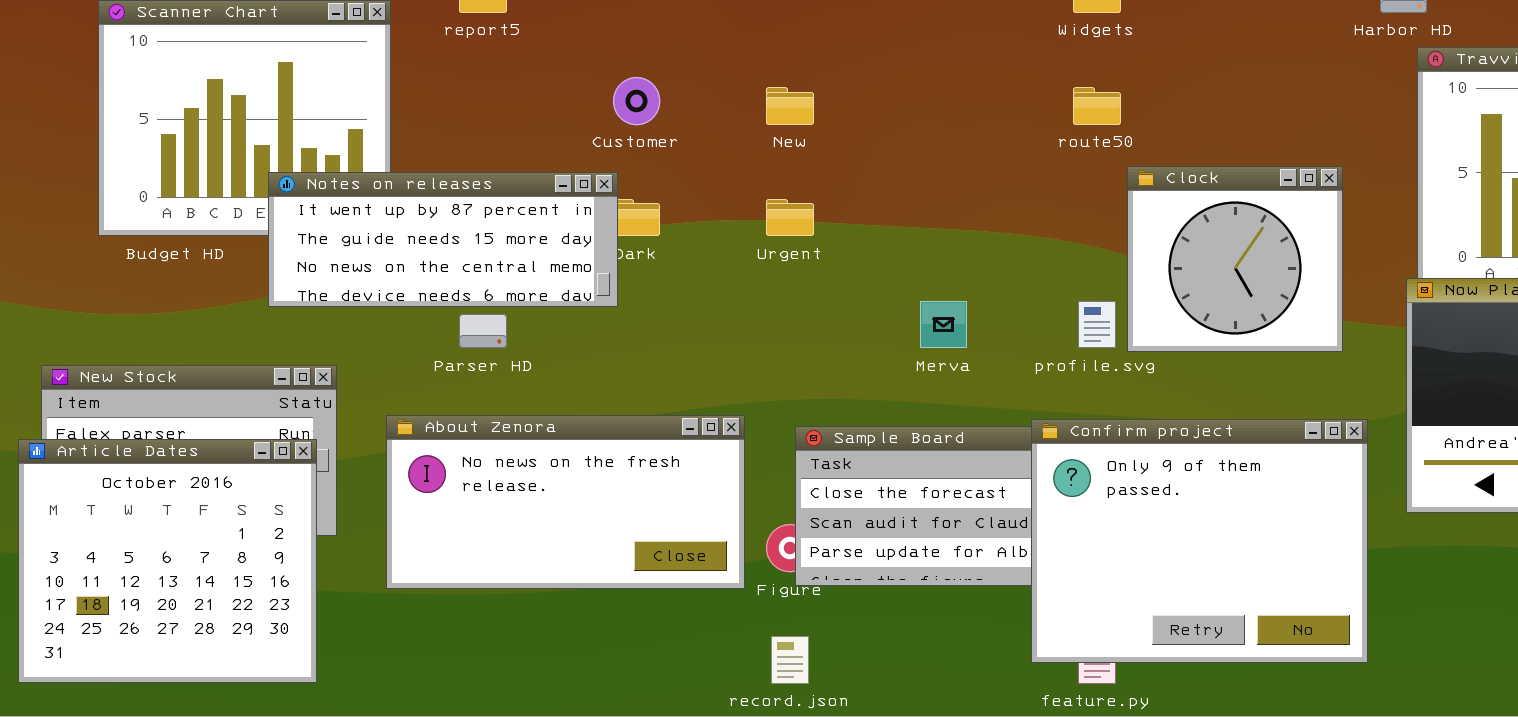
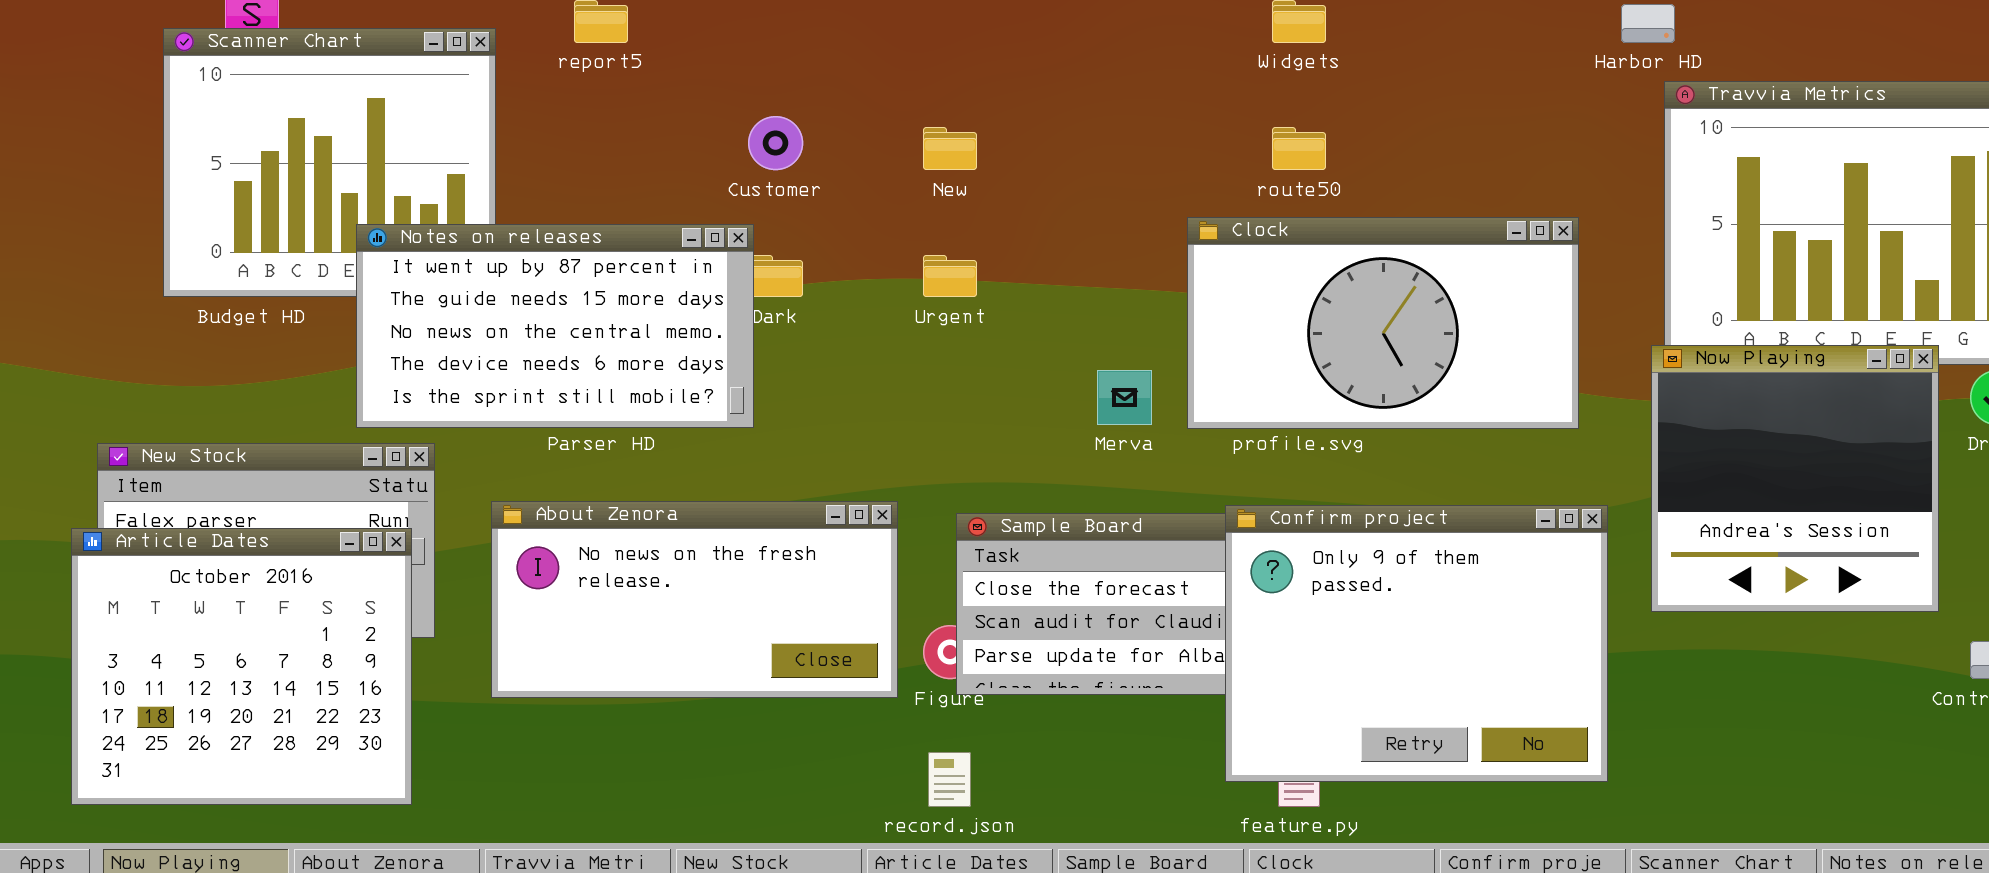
Clock: [1127,166,1343,352] -> [1187,217,1579,429], resized
Notes on releases: [268,172,618,307] -> [356,224,754,428], resized

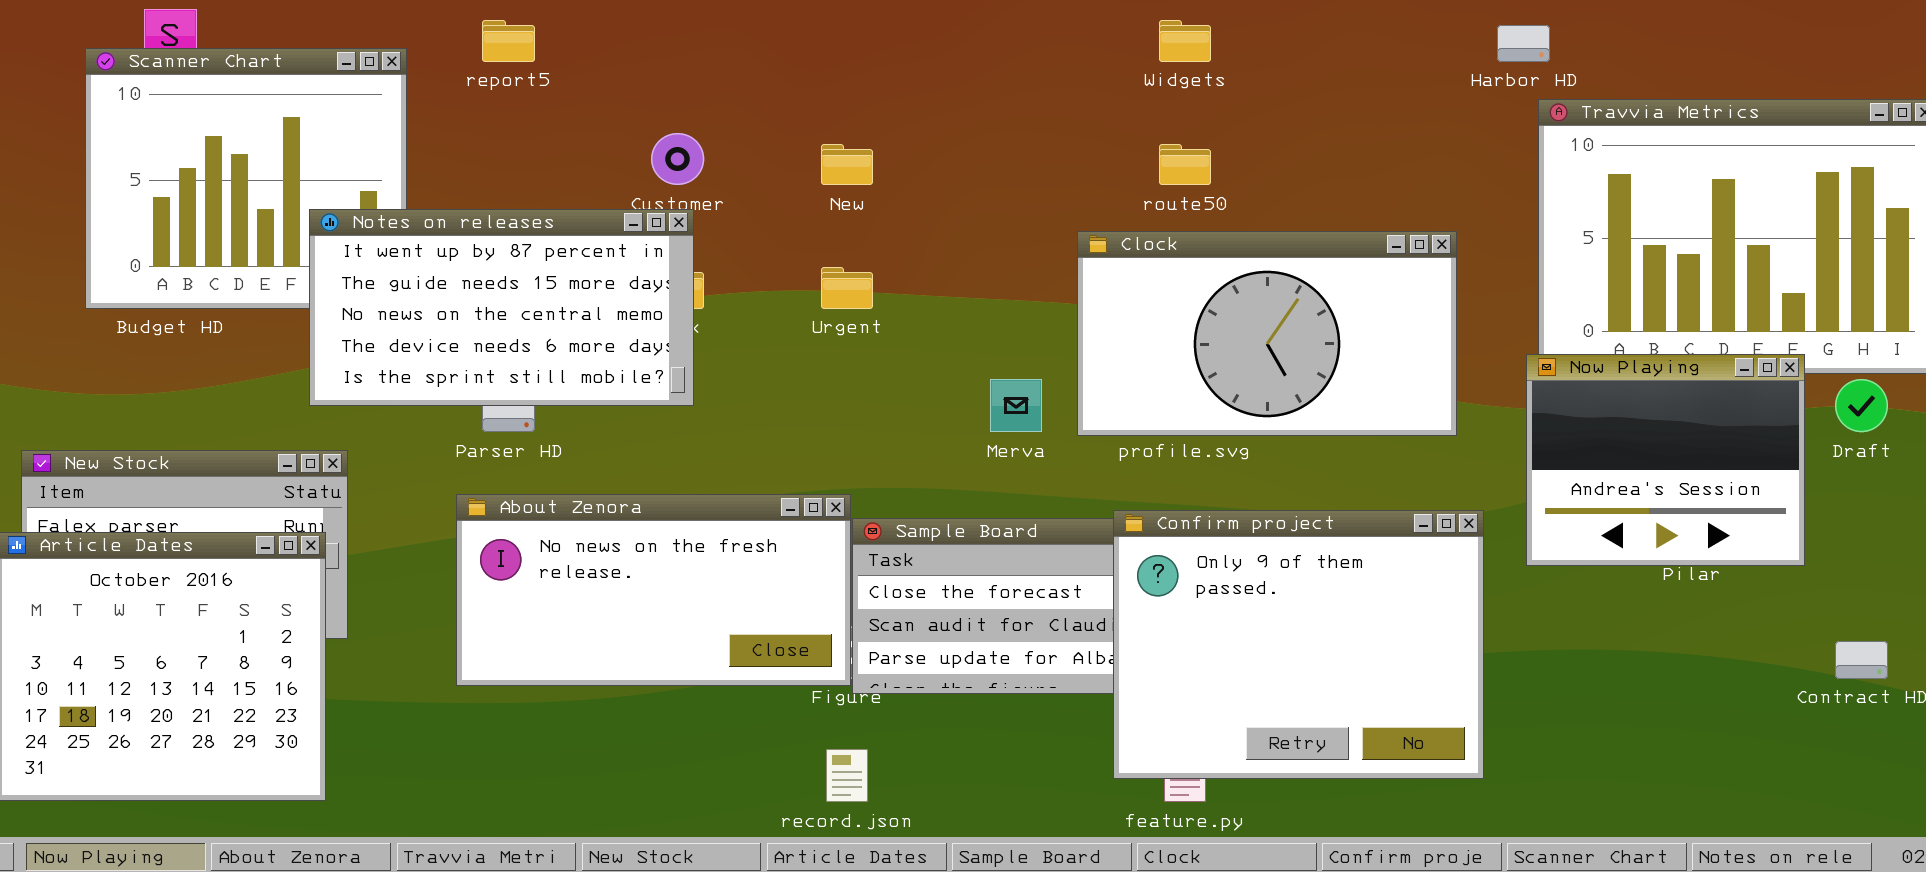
Notes on releases: [356,224,754,428] -> [309,209,694,406], moved
Now Playing: [1651,345,1939,612] -> [1526,354,1805,566], resized
About Zenora: [491,501,898,698] -> [456,494,851,686], moved

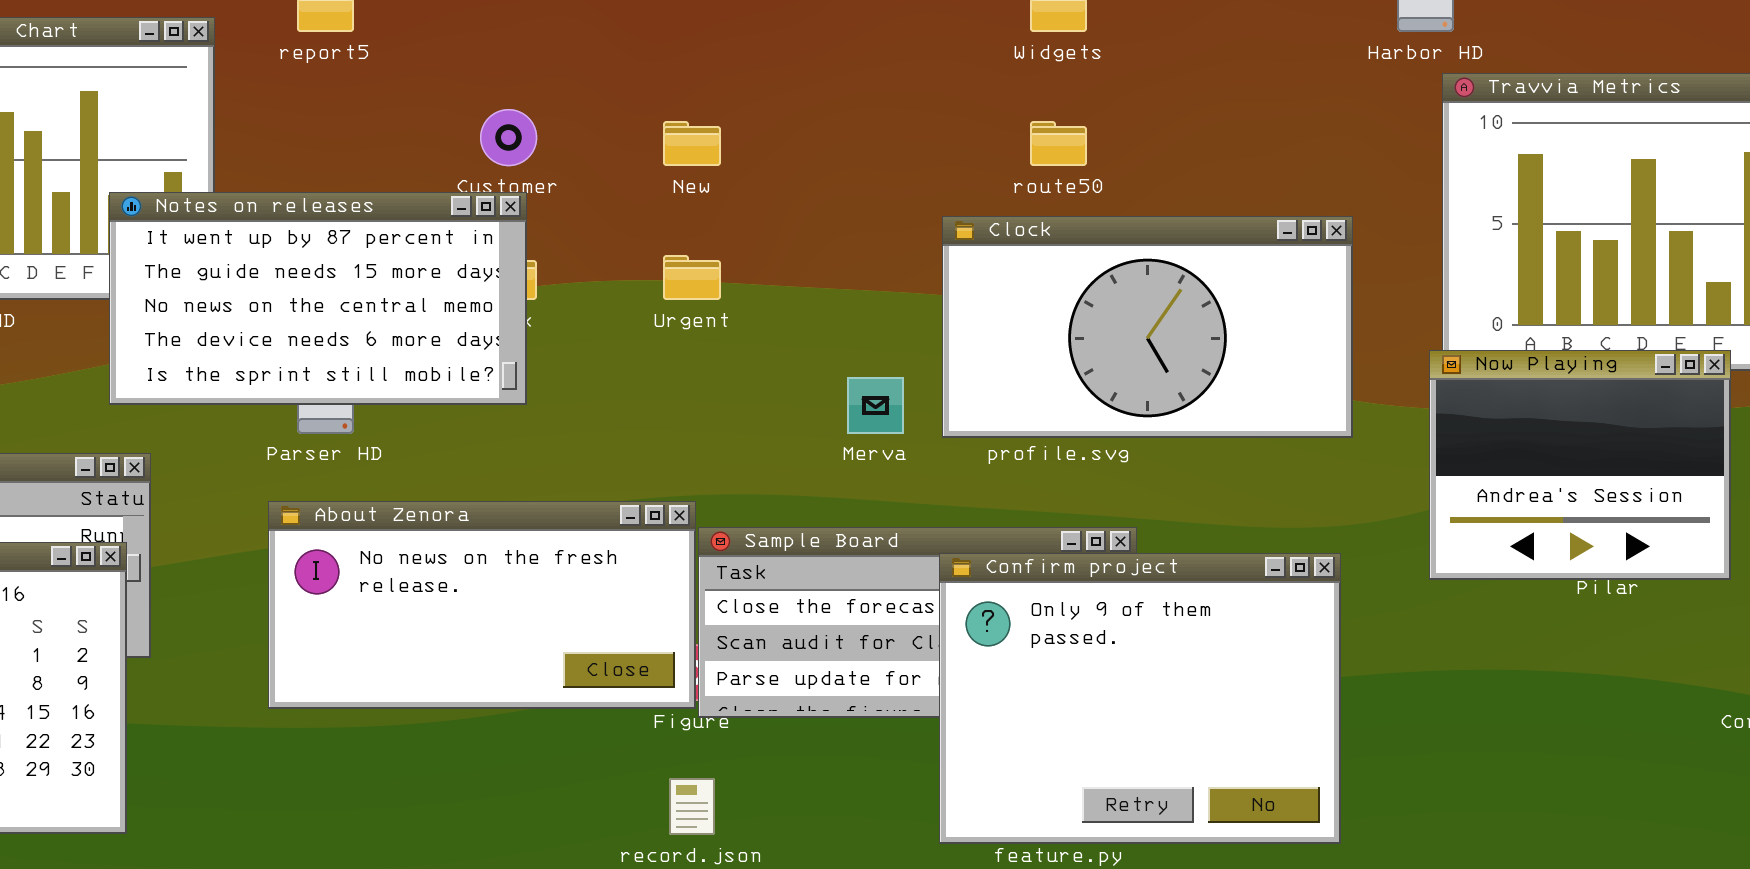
Confirm project: [1113,510,1484,779] -> [939,553,1341,844], moved

